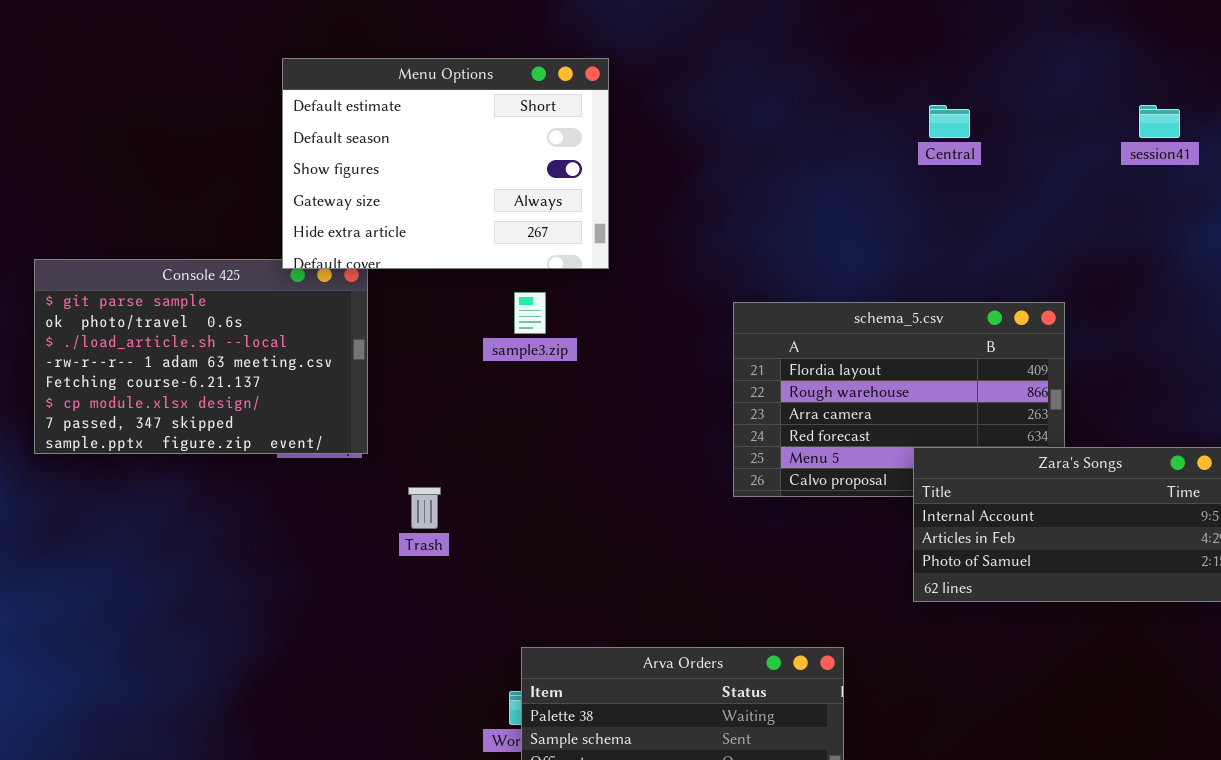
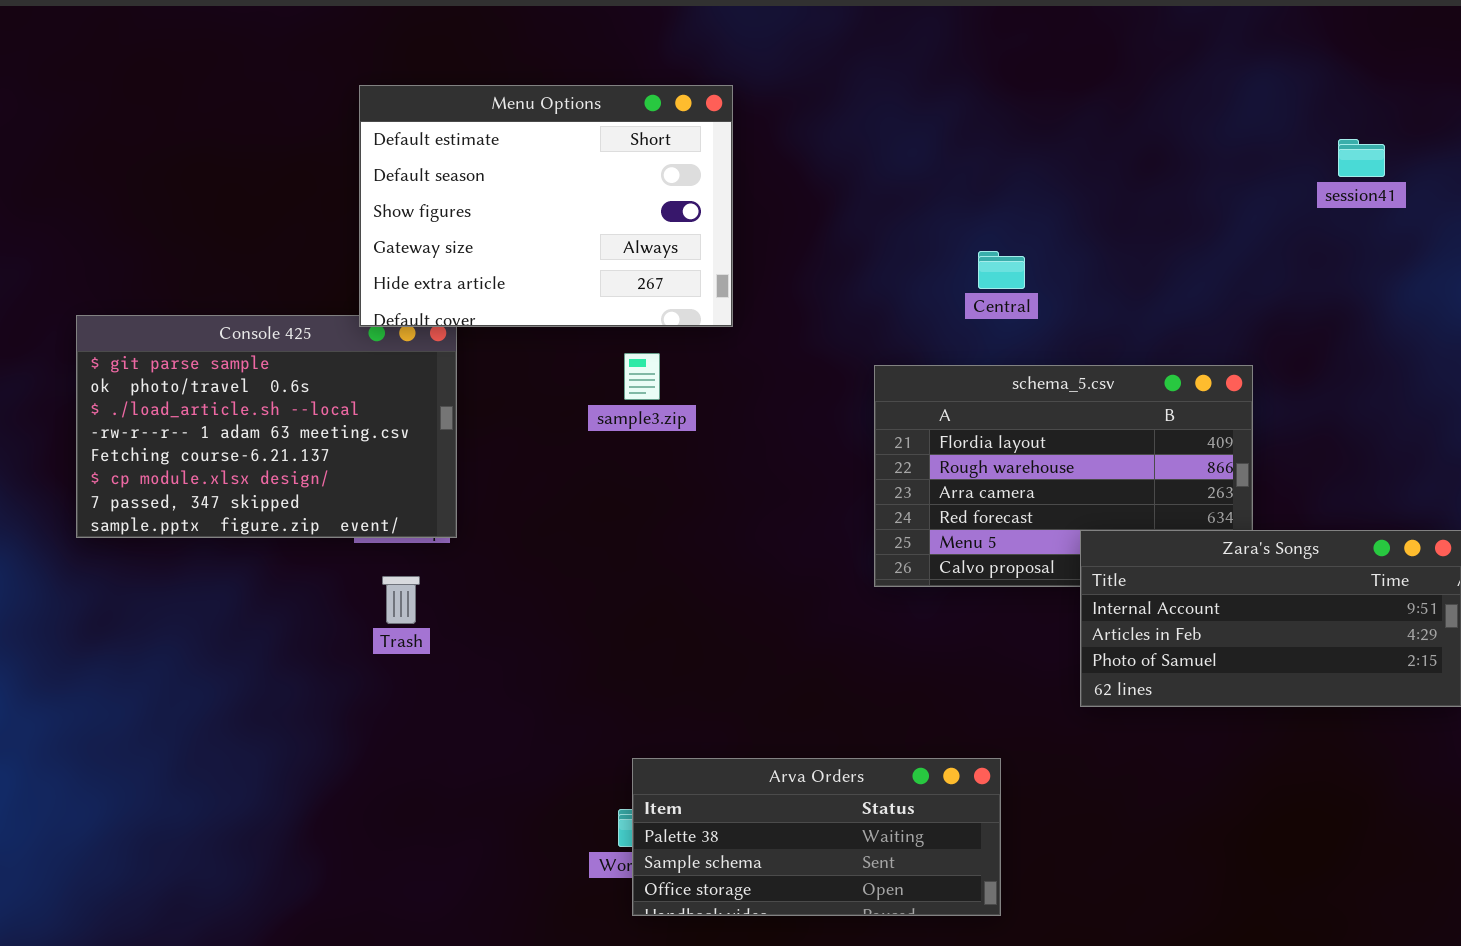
Central: [929,105,970,138] -> [978,251,1025,289], moved
Trash: [408,487,441,529] -> [382,576,420,624], moved

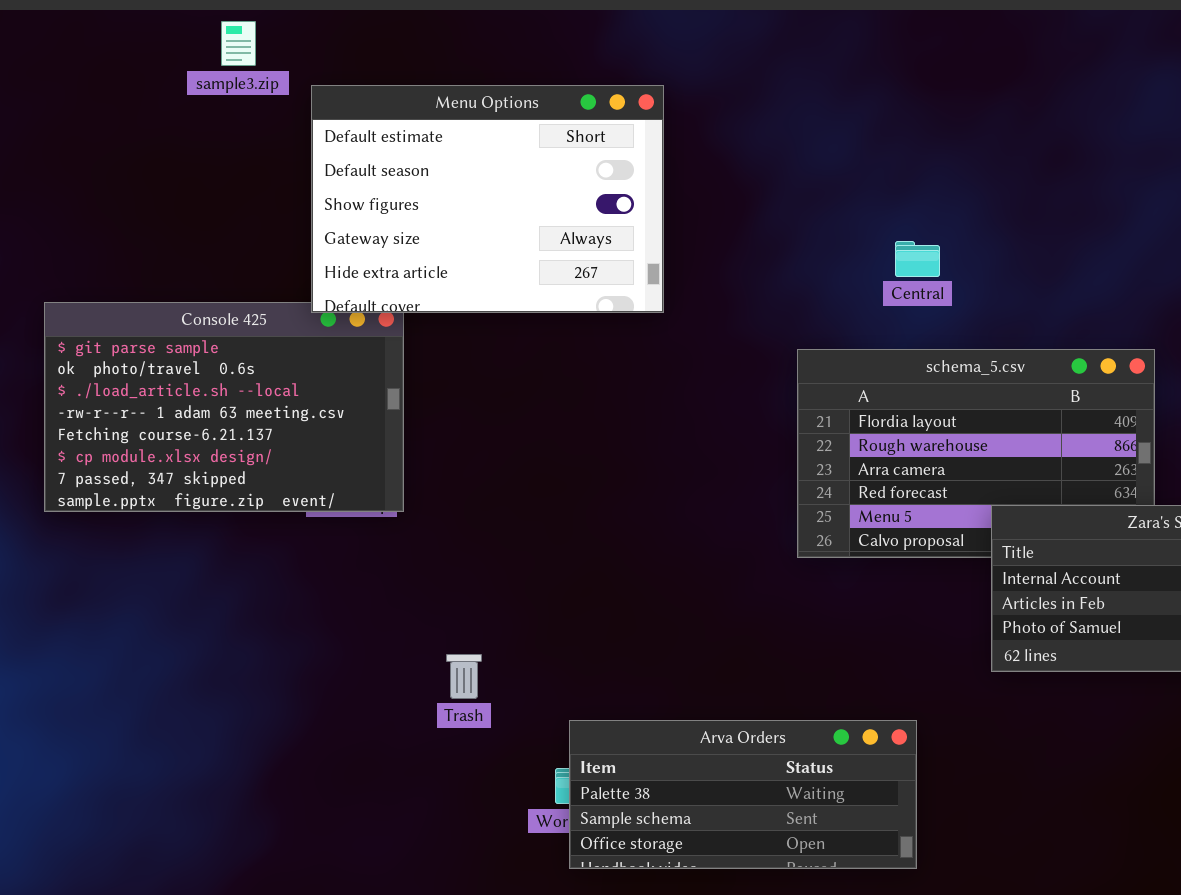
sample3.zip: [624,353,660,400] -> [221,21,256,66], moved
Trash: [382,576,420,624] -> [446,654,482,699], moved

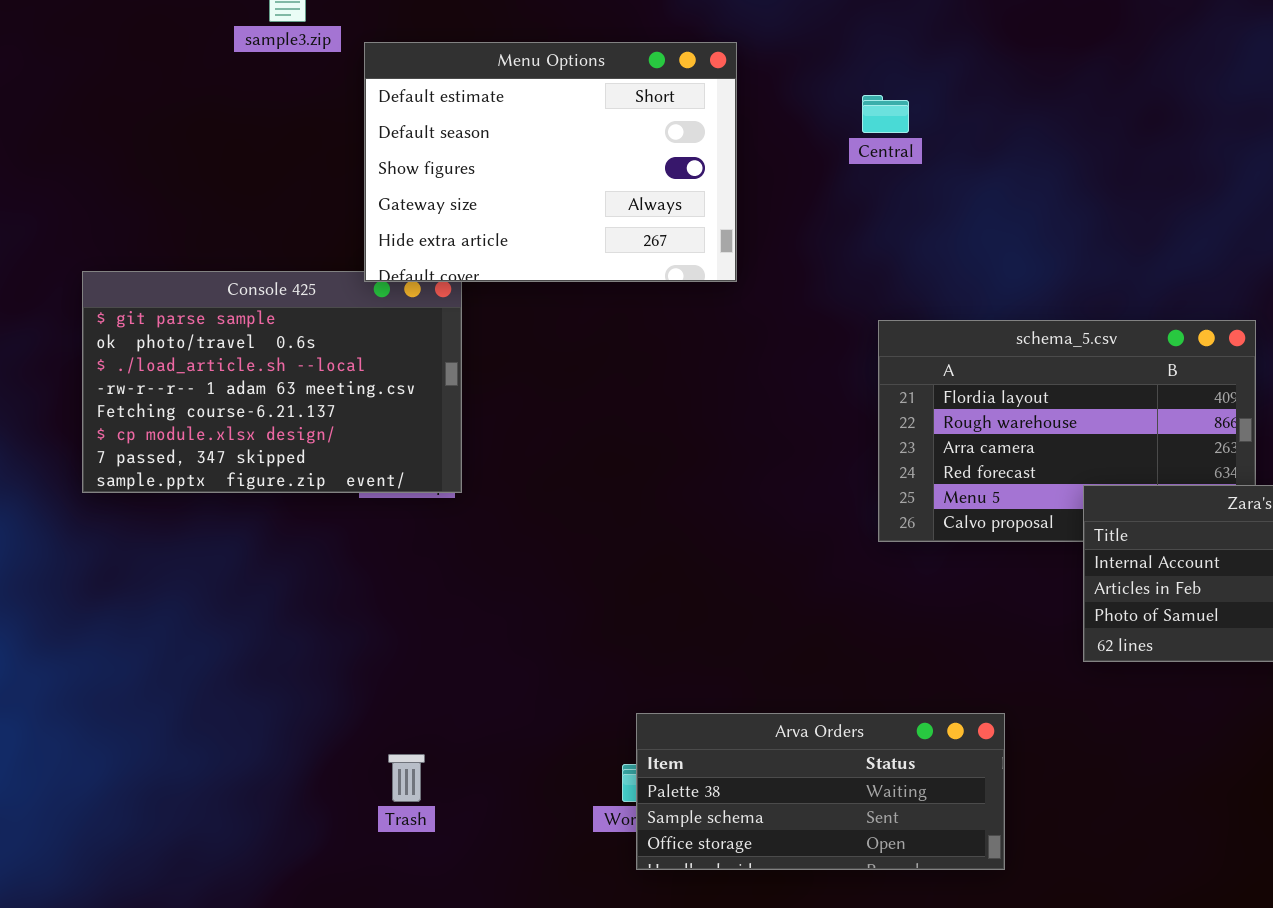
Central: [895,241,940,277] -> [862,95,909,133], moved
Trash: [446,654,482,699] -> [388,754,425,802], moved

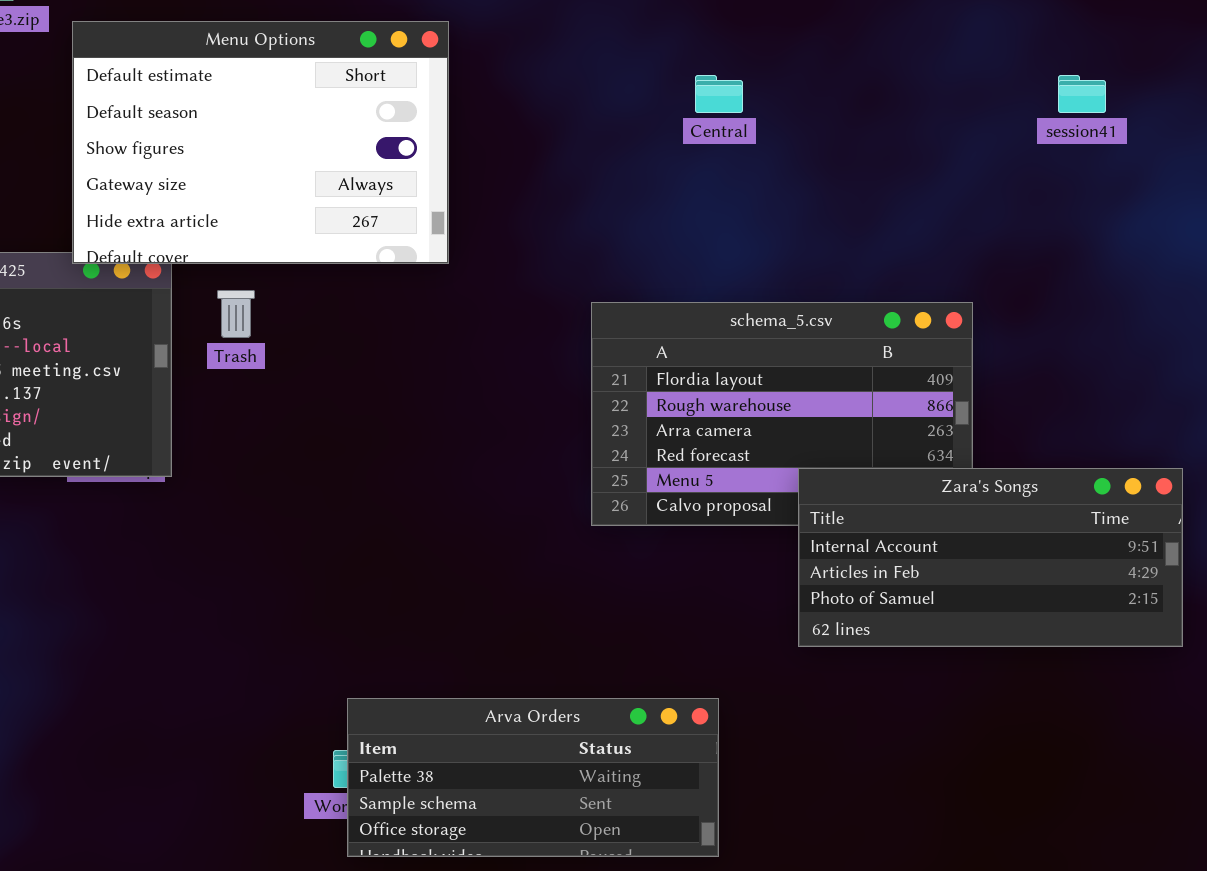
Central: [862,95,909,133] -> [695,75,743,113], moved
Trash: [388,754,425,802] -> [217,290,255,338], moved

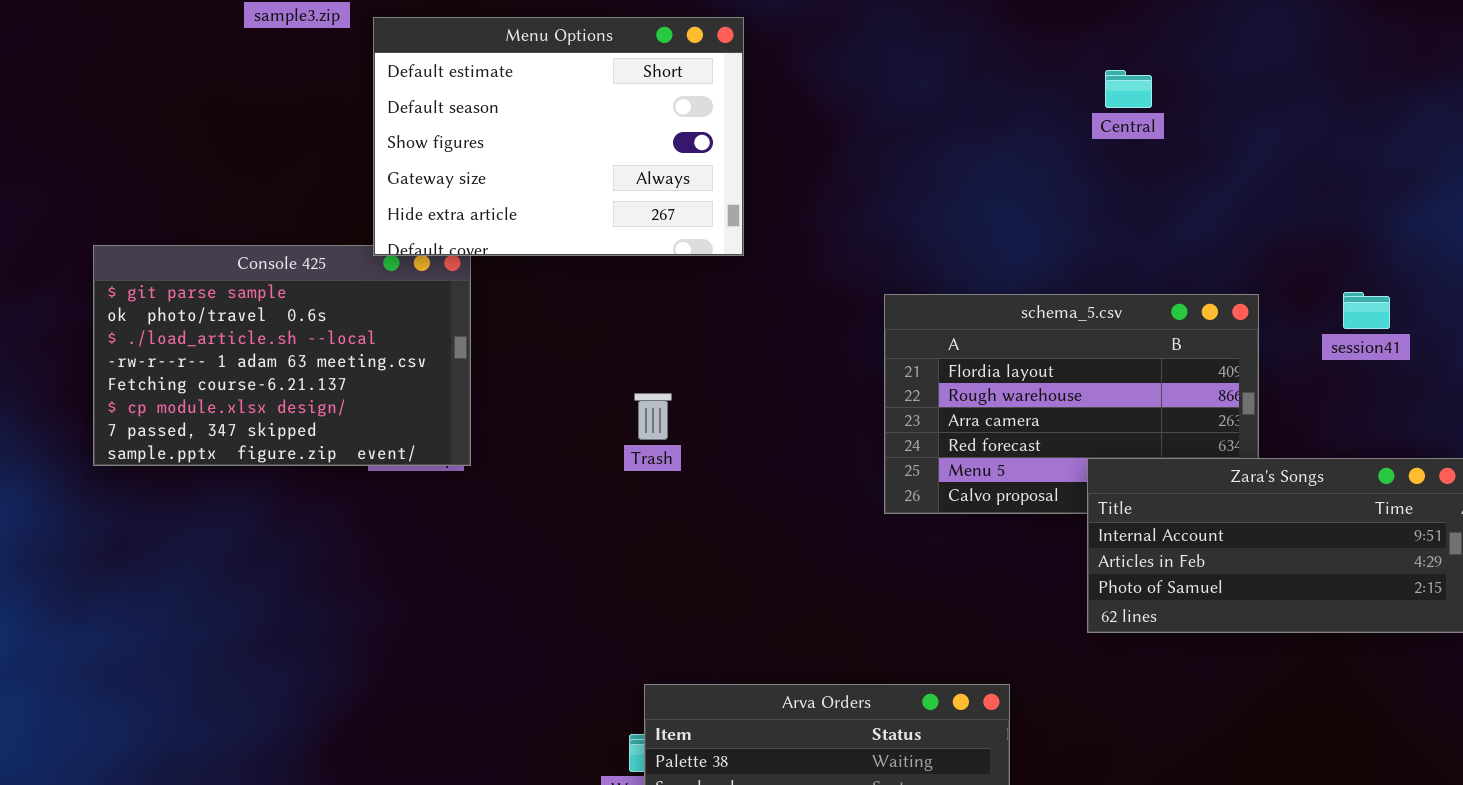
Central: [695,75,743,113] -> [1105,70,1152,108], moved
session41: [1058,75,1106,113] -> [1343,292,1390,329], moved
Trash: [217,290,255,338] -> [634,393,672,440], moved

